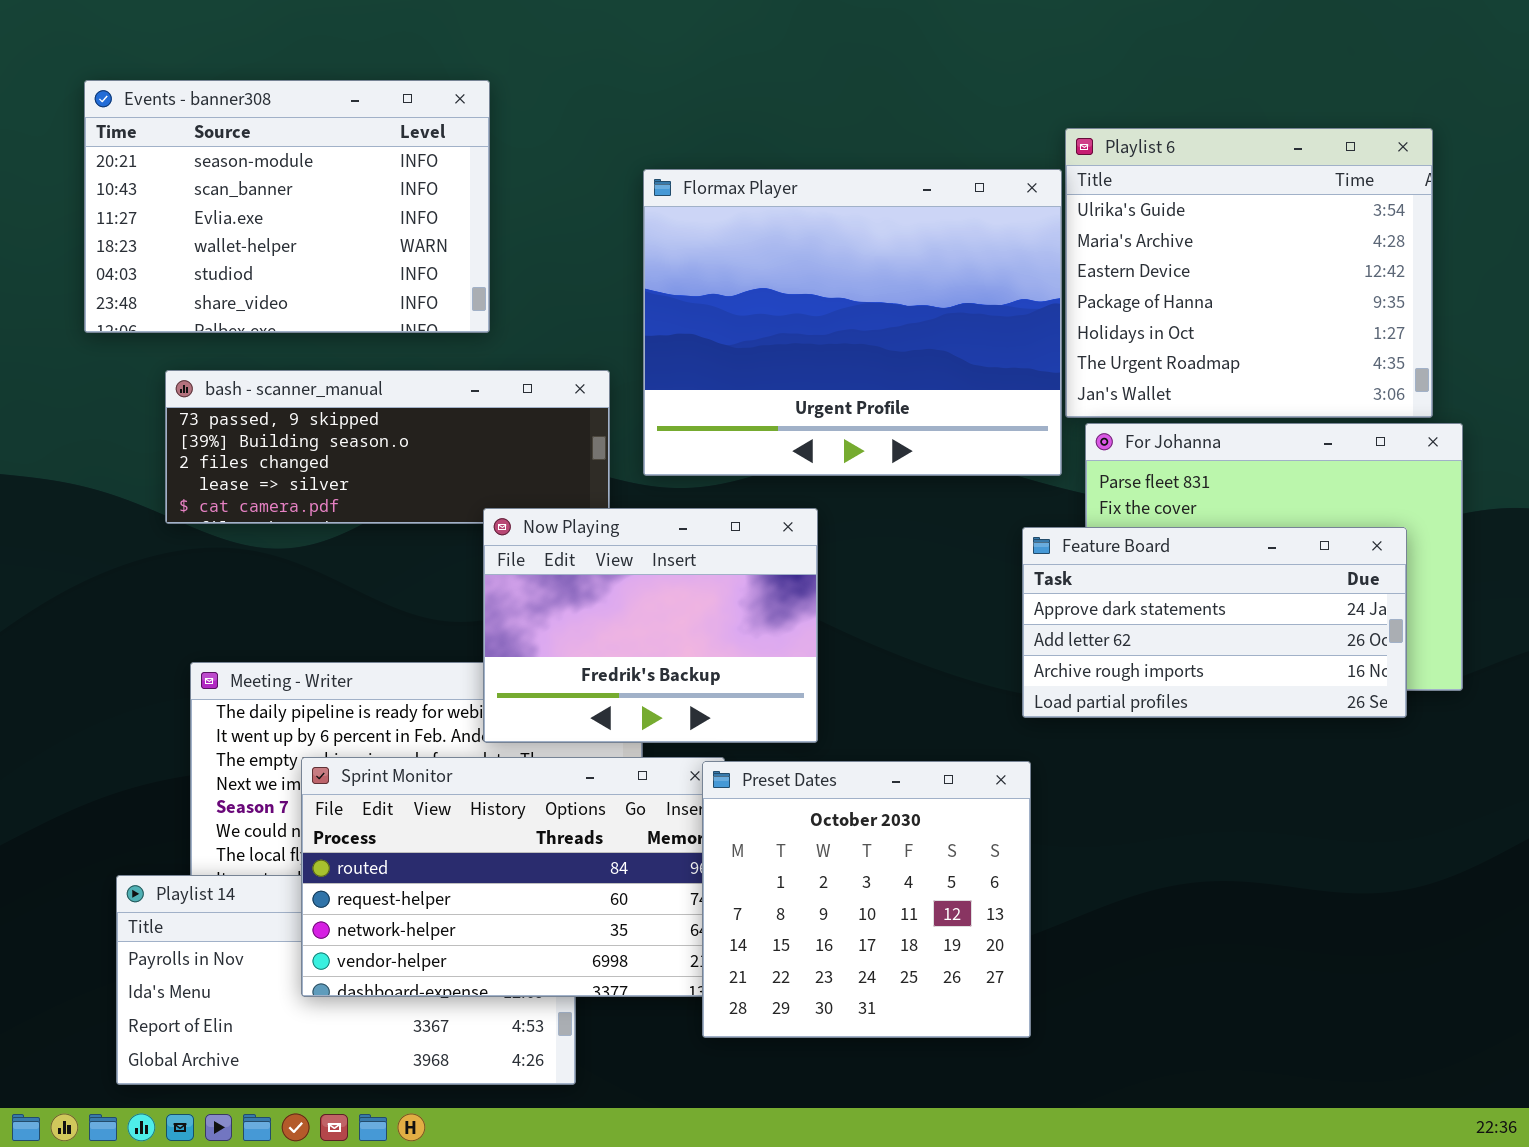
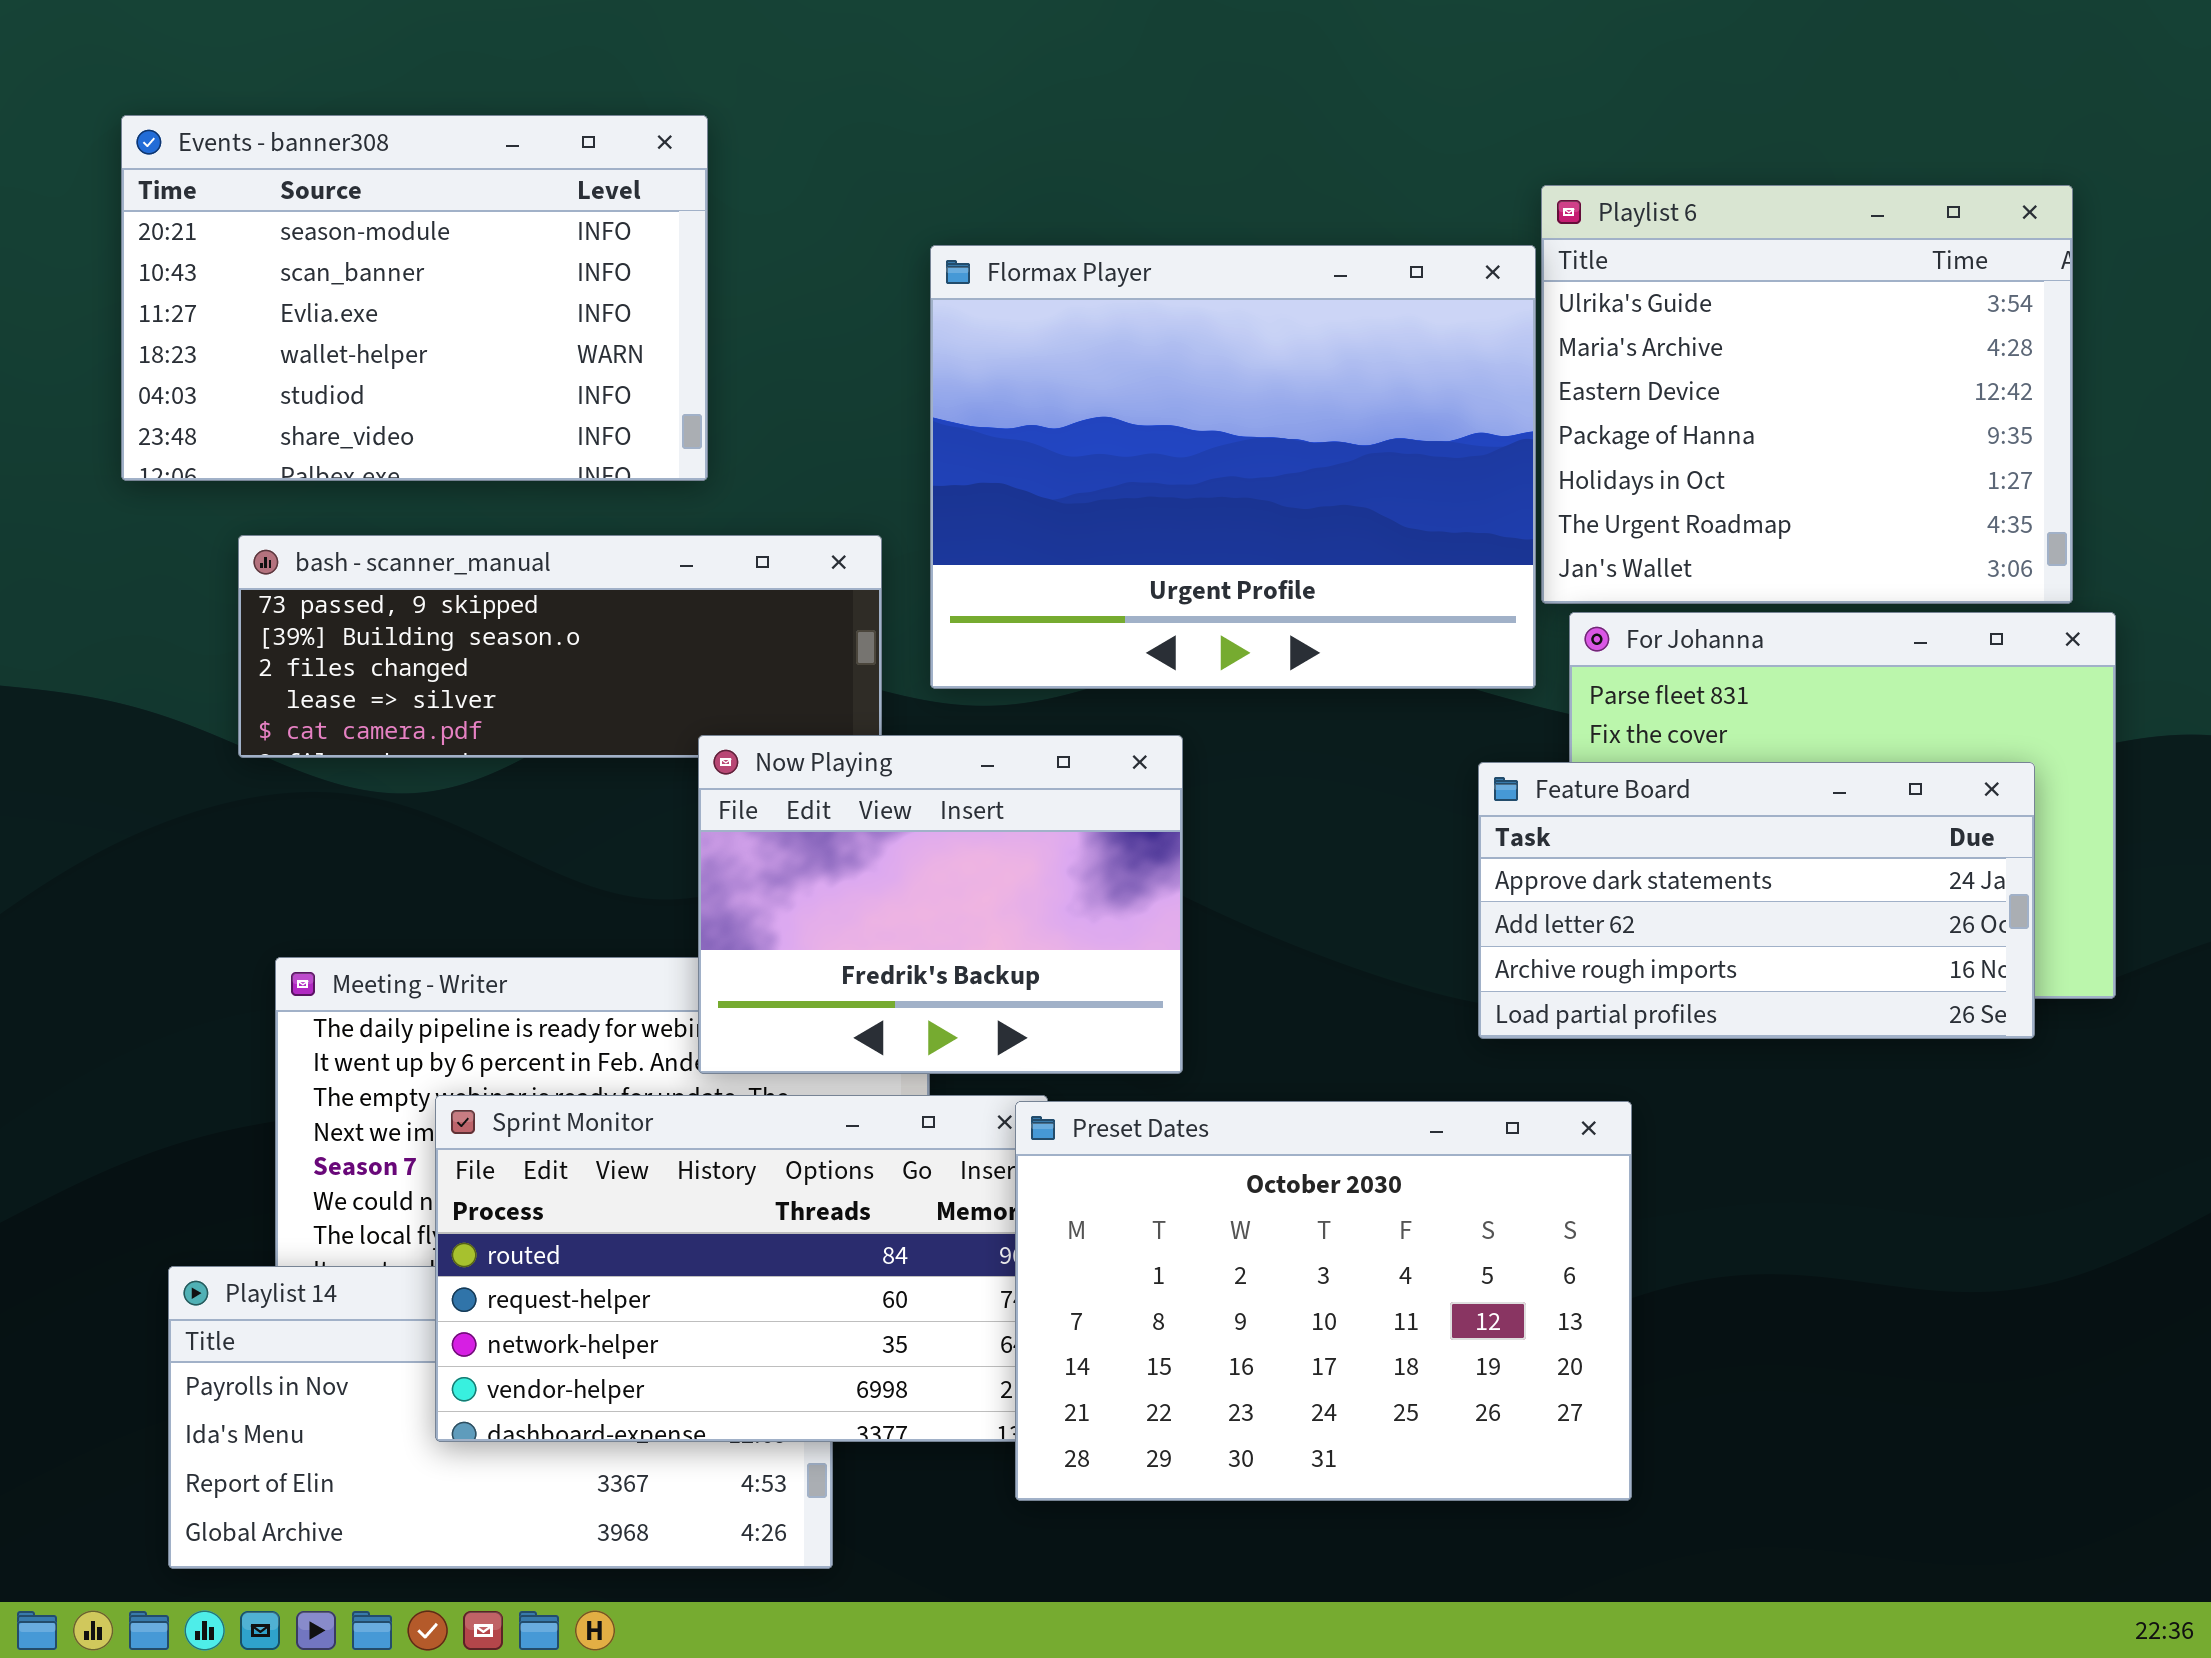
Preset Dates: [702,761,1031,1038] -> [1015,1101,1632,1501], resized

